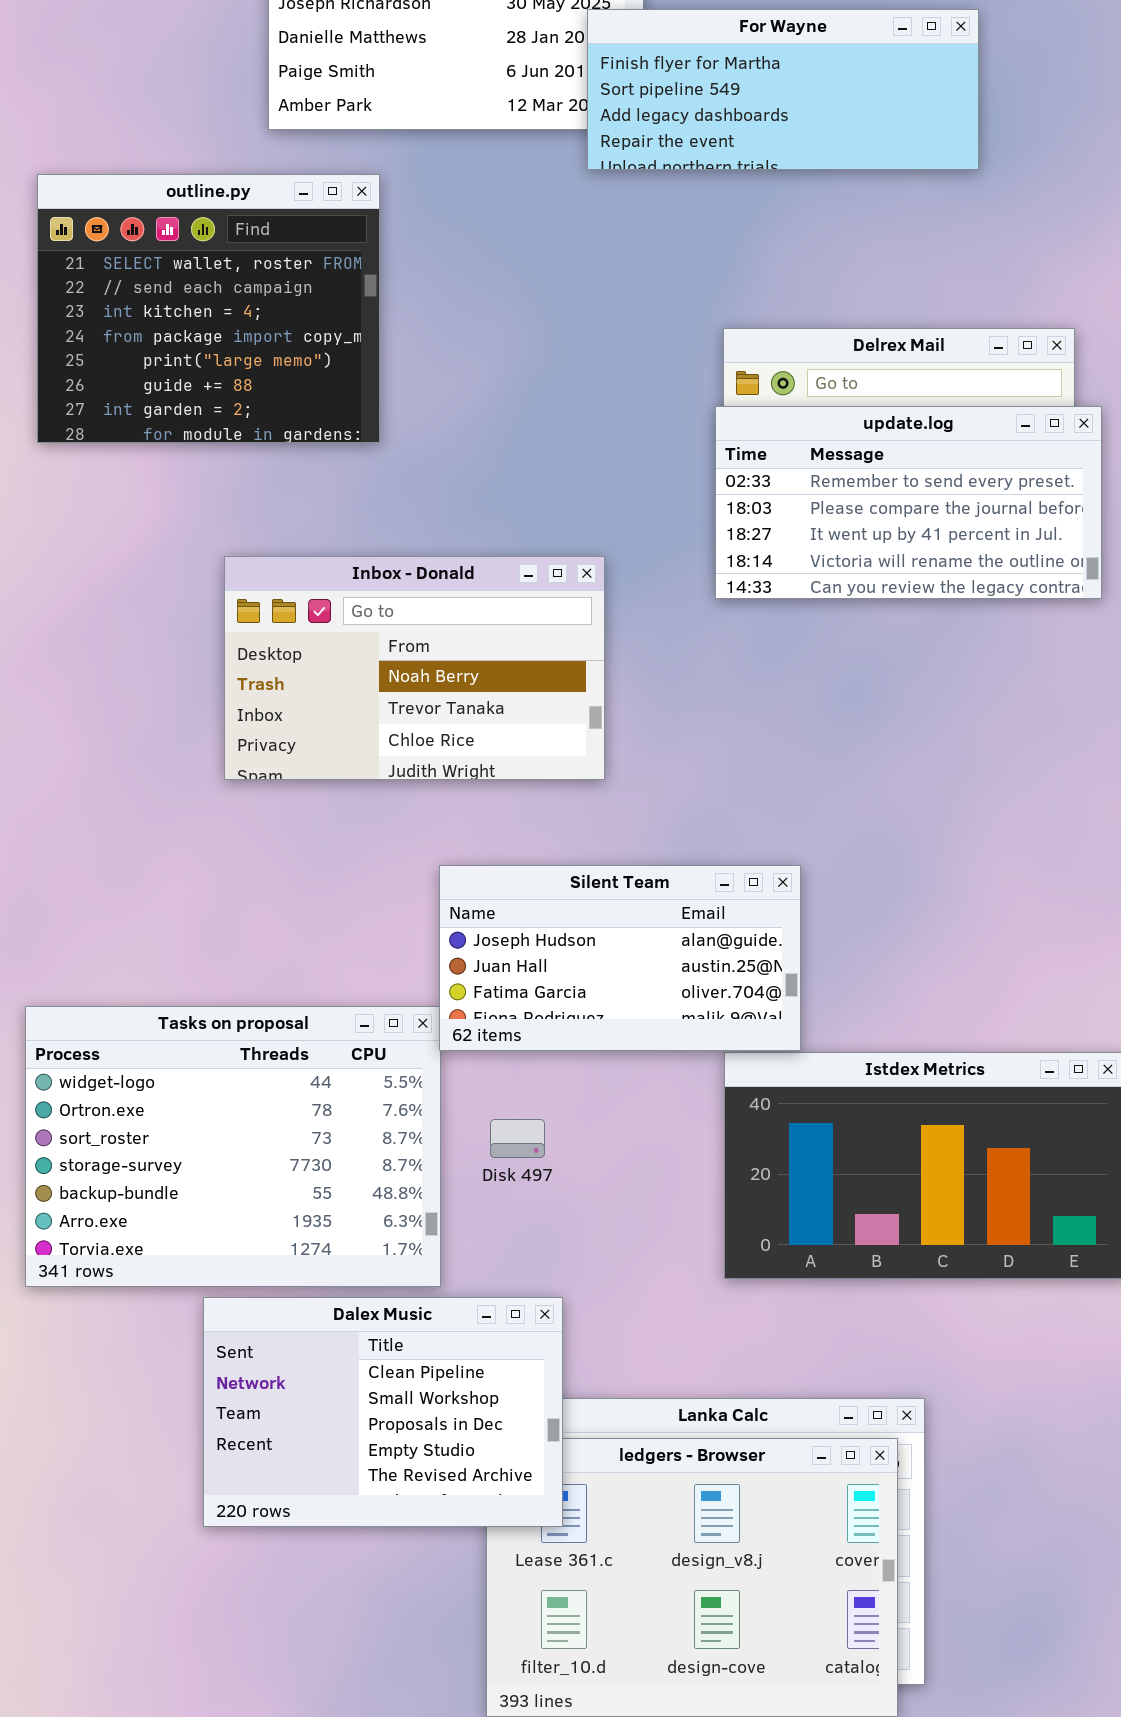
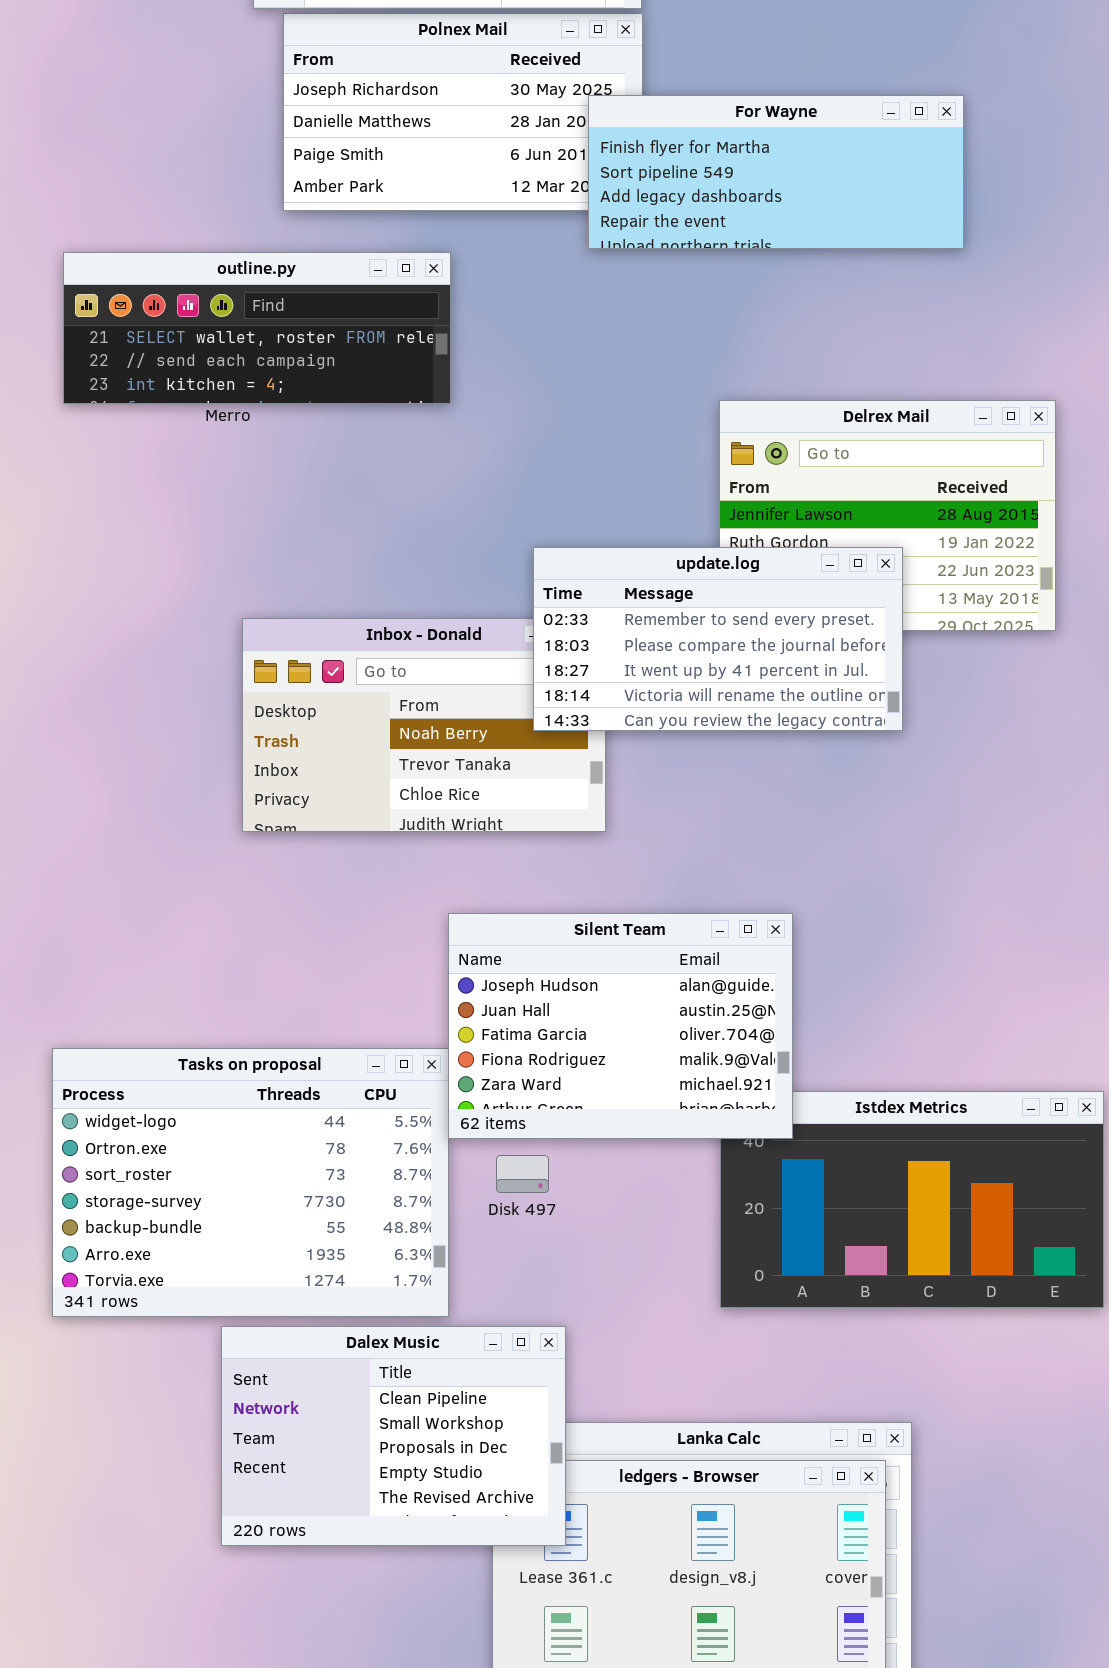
outline.py: [37,174,380,443] -> [63,252,451,404], resized
update.log: [715,406,1102,599] -> [533,547,903,731], moved
Silent Team: [439,865,801,1051] -> [448,913,793,1139], resized

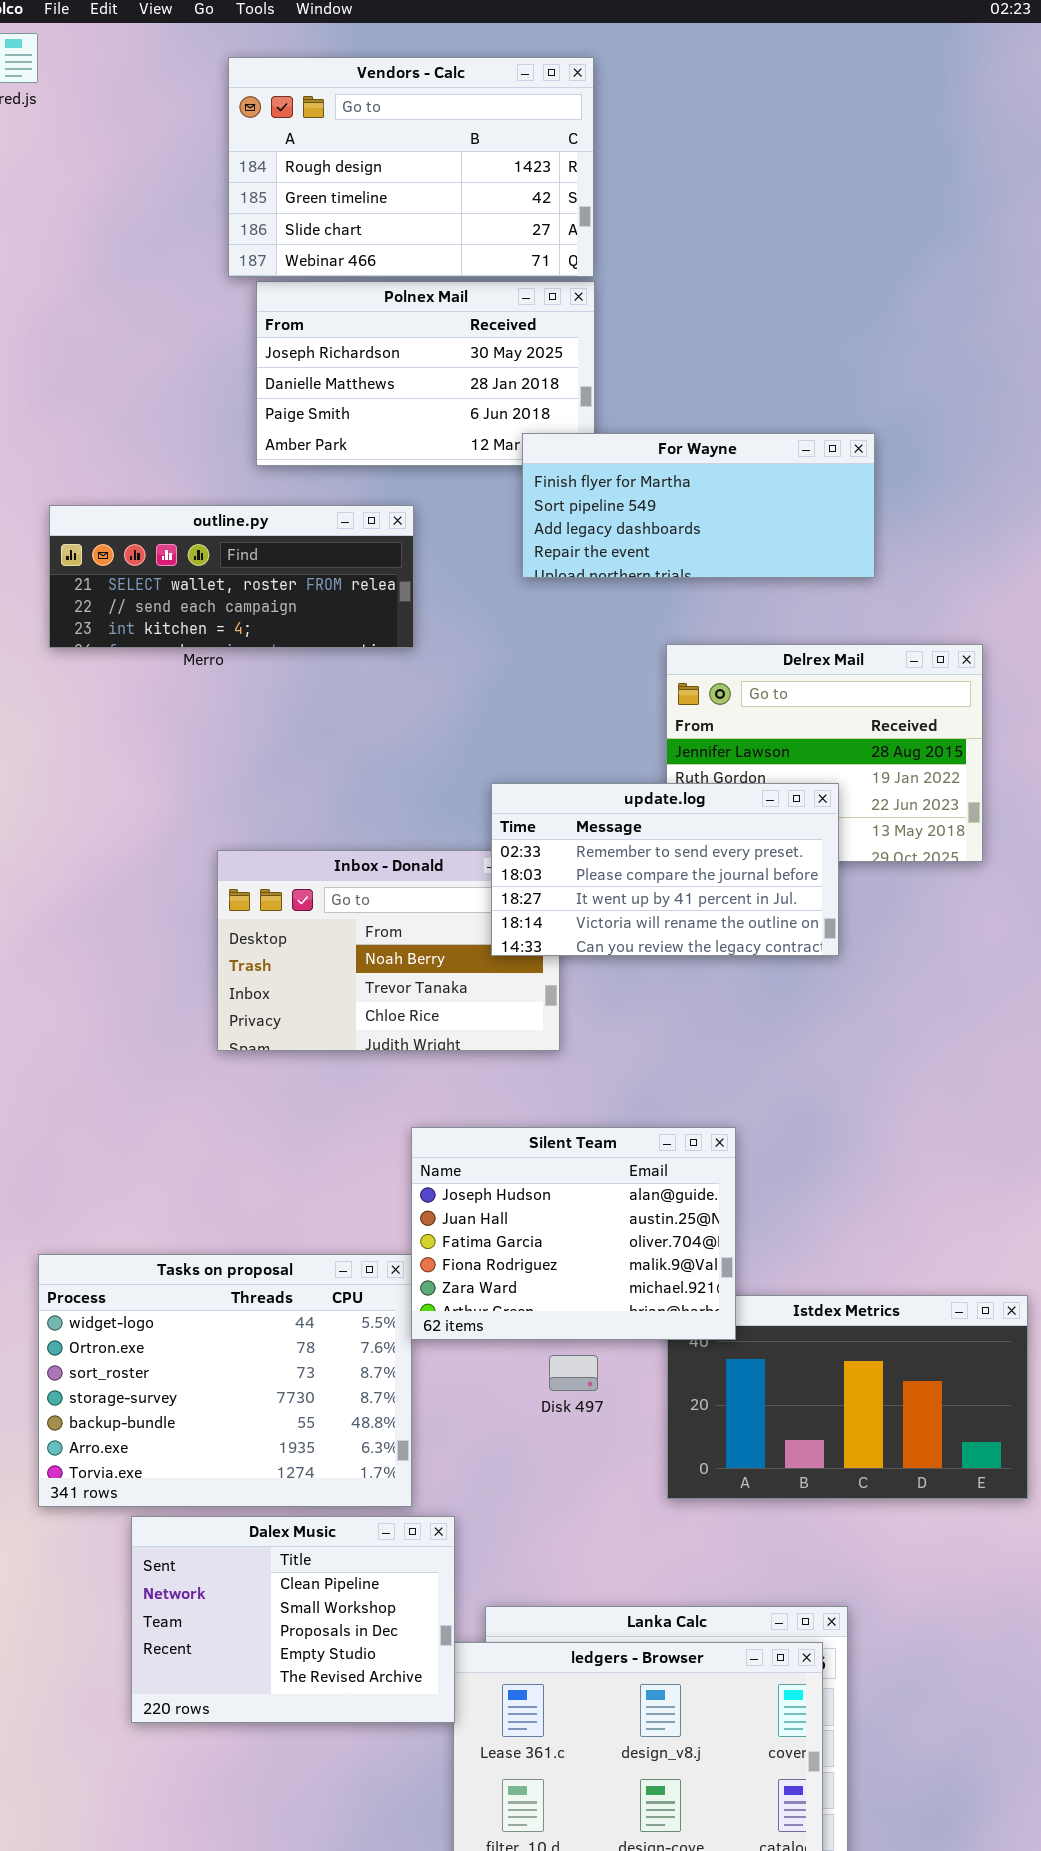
For Wayne: [588,95,964,249] -> [522,433,875,578], moved
Disk 497: [496,1155,549,1193] -> [549,1355,598,1391], moved
Dalex Music: [221,1326,566,1546] -> [131,1516,455,1723], moved

